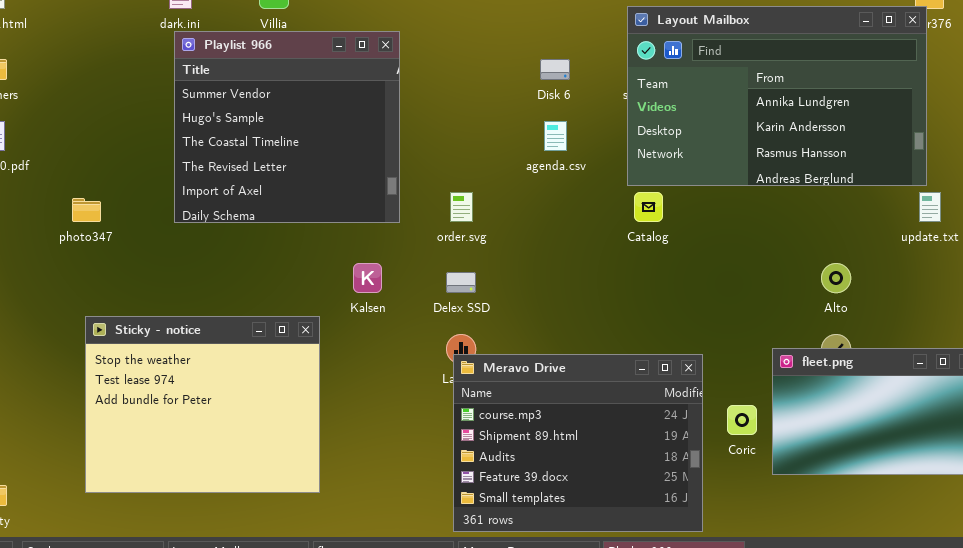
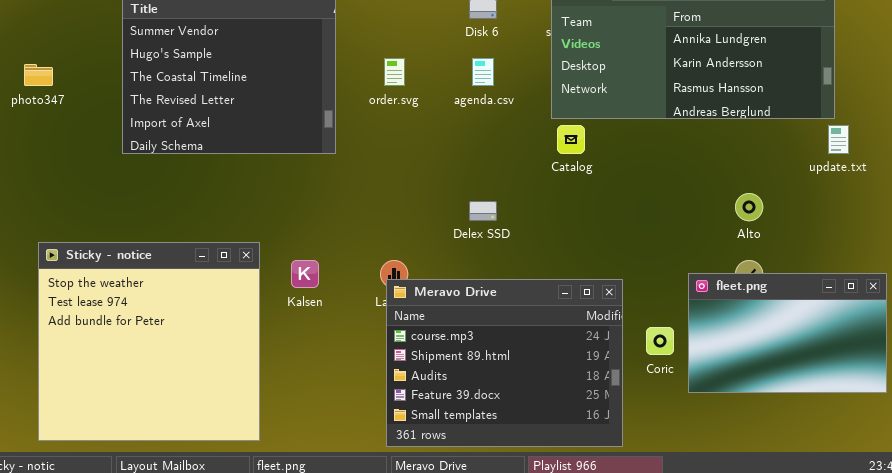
order.svg: [450,192,473,222] -> [384,58,405,86], moved
photo347: [72,198,101,222] -> [24,64,53,86], moved
Kalsen: [353,263,382,293] -> [291,260,319,288], moved
Delex SSD: [446,272,476,293] -> [469,201,497,221], moved
Sticky - notice: [85,316,320,493] -> [38,242,260,441], resized

